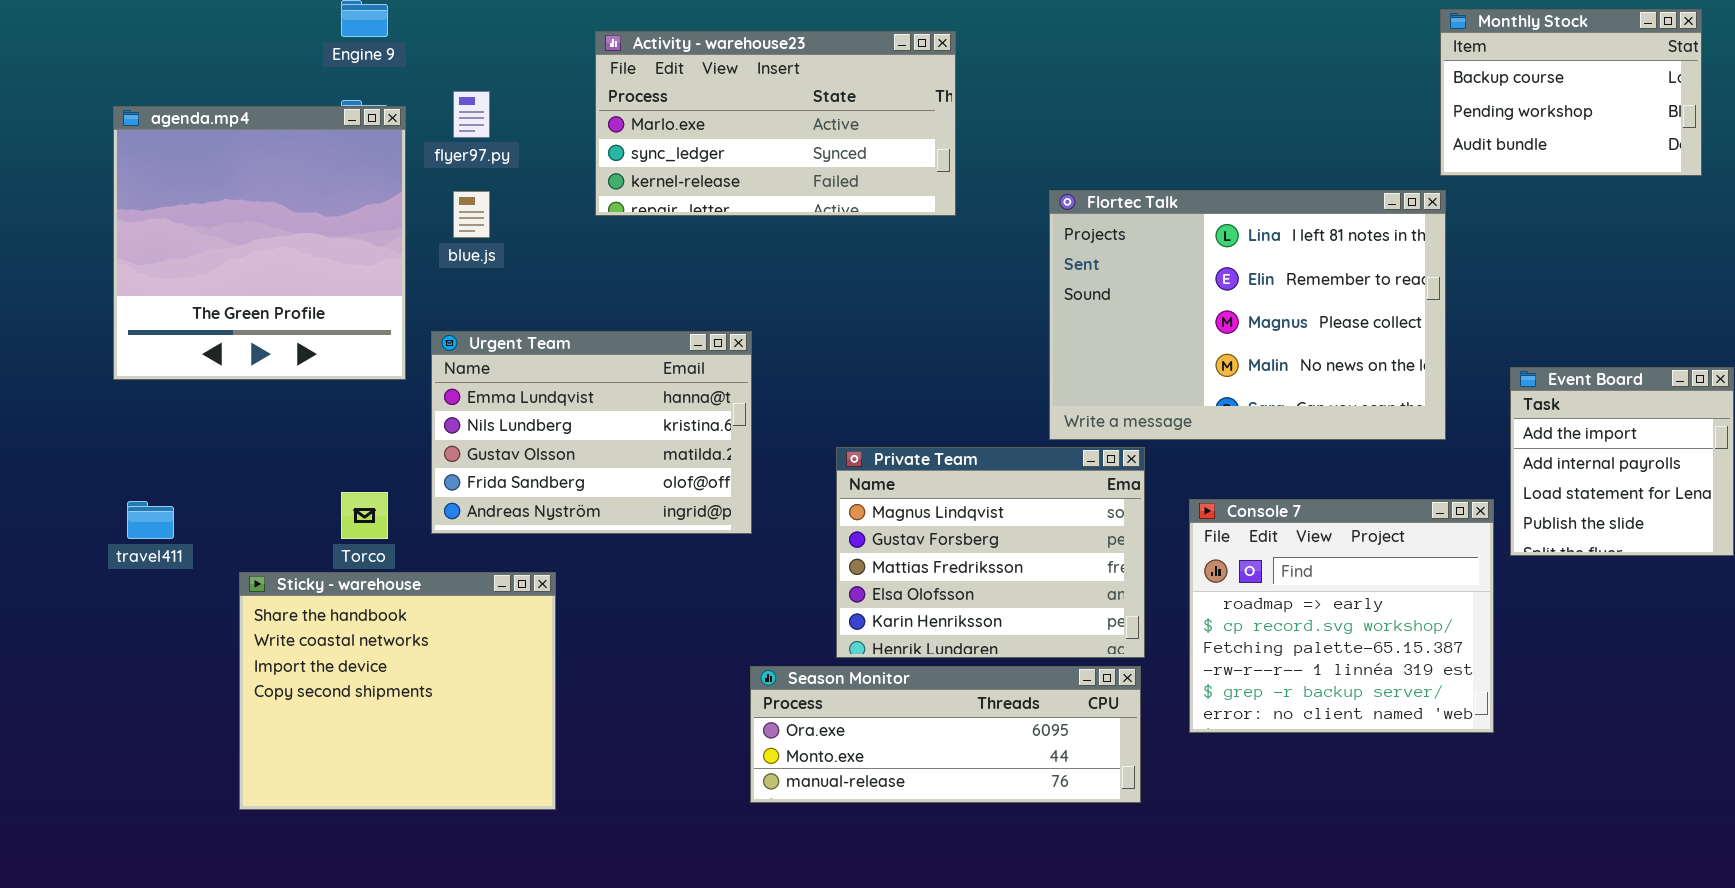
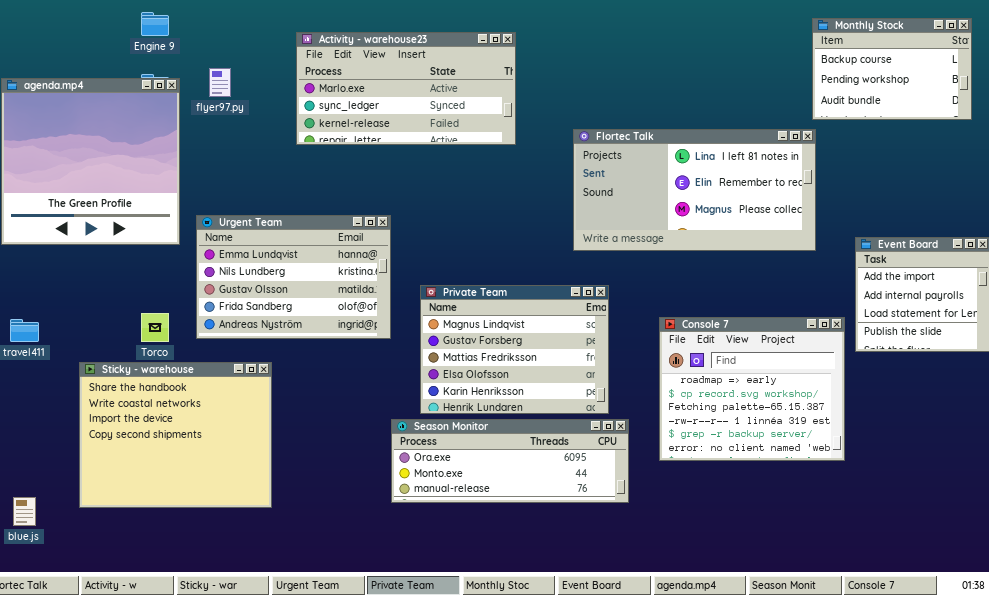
Flortec Talk: [1049,190,1446,440] -> [573,129,816,251], resized
blue.js: [453,191,490,238] -> [13,497,36,526], moved
Private Team: [836,447,1145,658] -> [420,285,609,414], moved

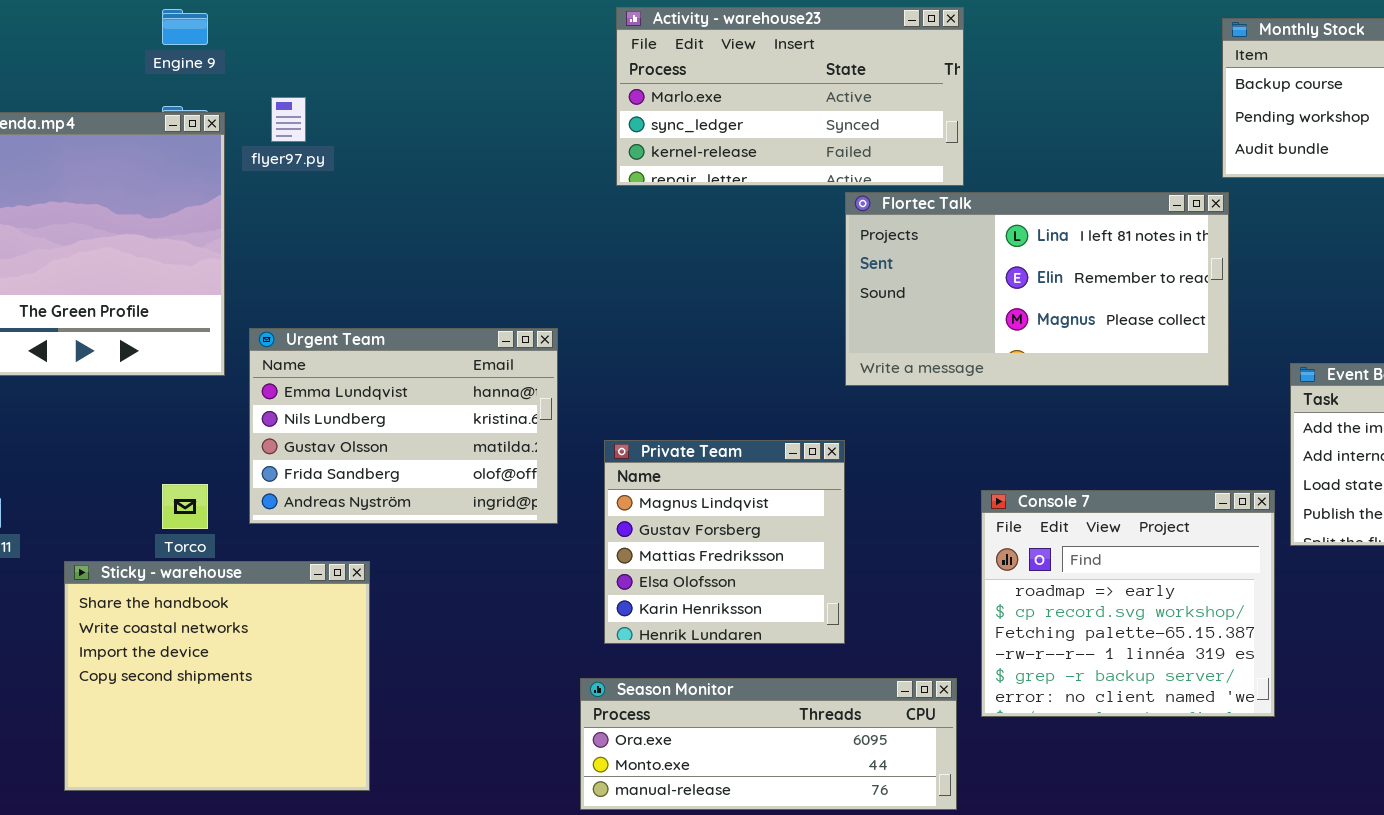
Activity - warehouse23: [296,32,516,145] -> [616,7,964,186], moved
Private Team: [420,285,609,414] -> [604,440,845,644], resized
Season Monitor: [391,419,629,503] -> [580,678,957,810], moved

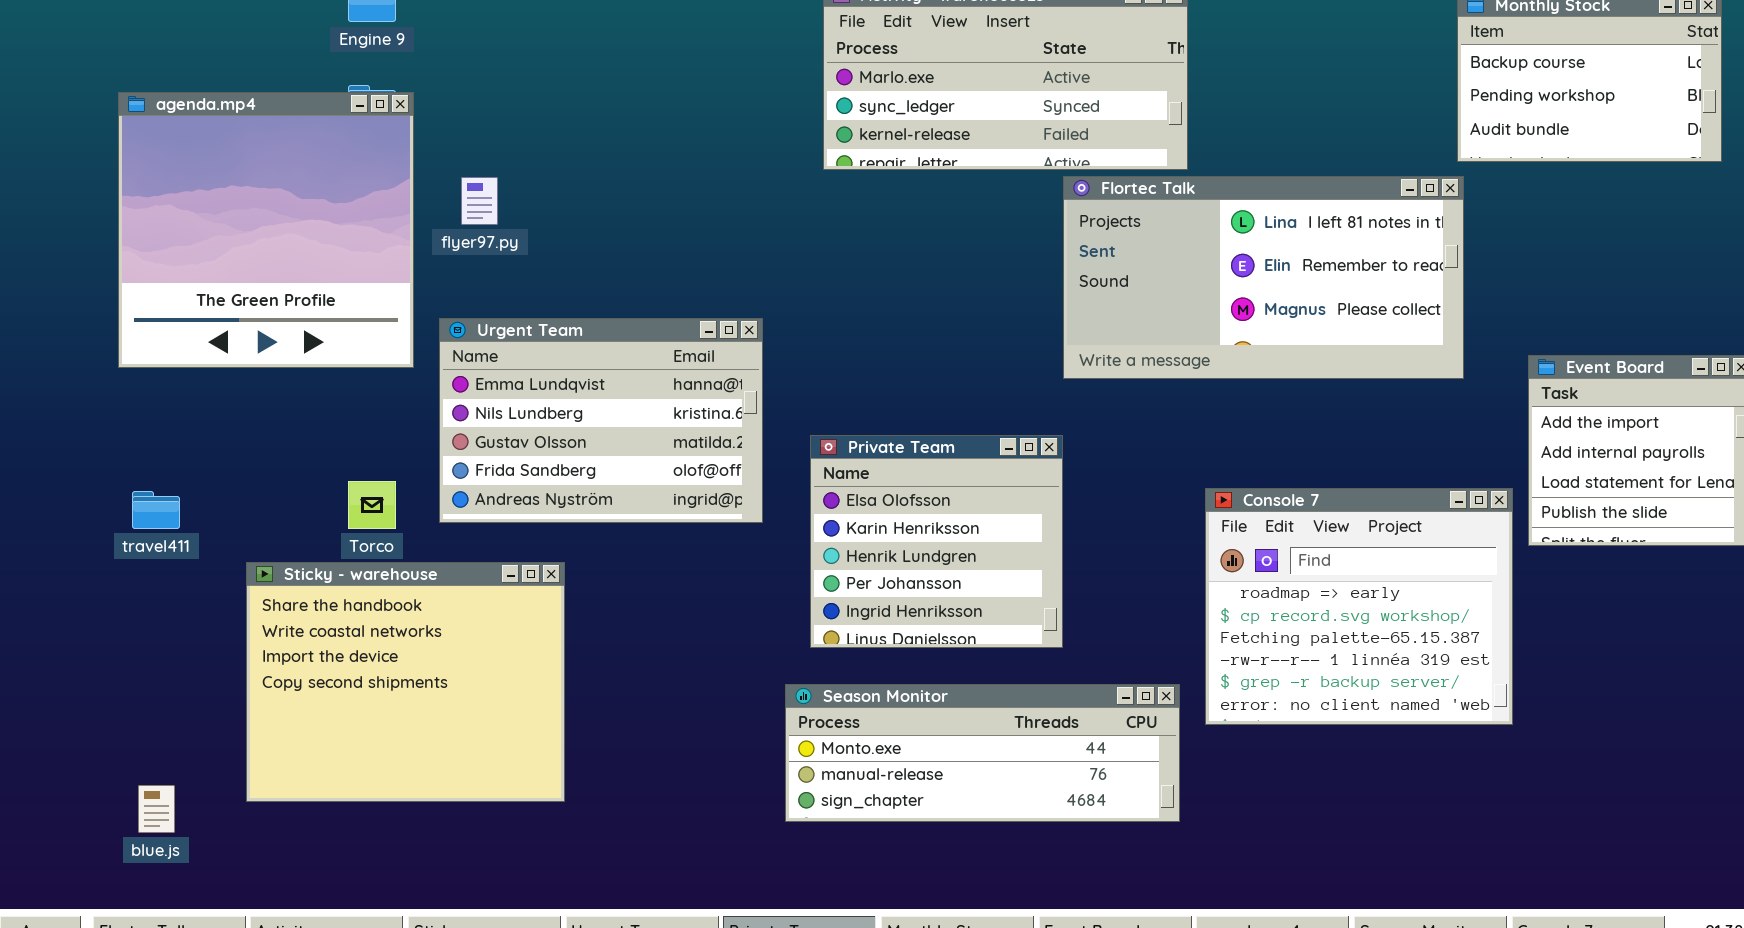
flyer97.py: [271,97,306,142] -> [461,177,498,225], moved
Private Team: [604,440,845,644] -> [810,435,1063,648], scrolled down 3 rows
Season Monitor: [580,678,957,810] -> [785,684,1180,822], scrolled down 1 row

